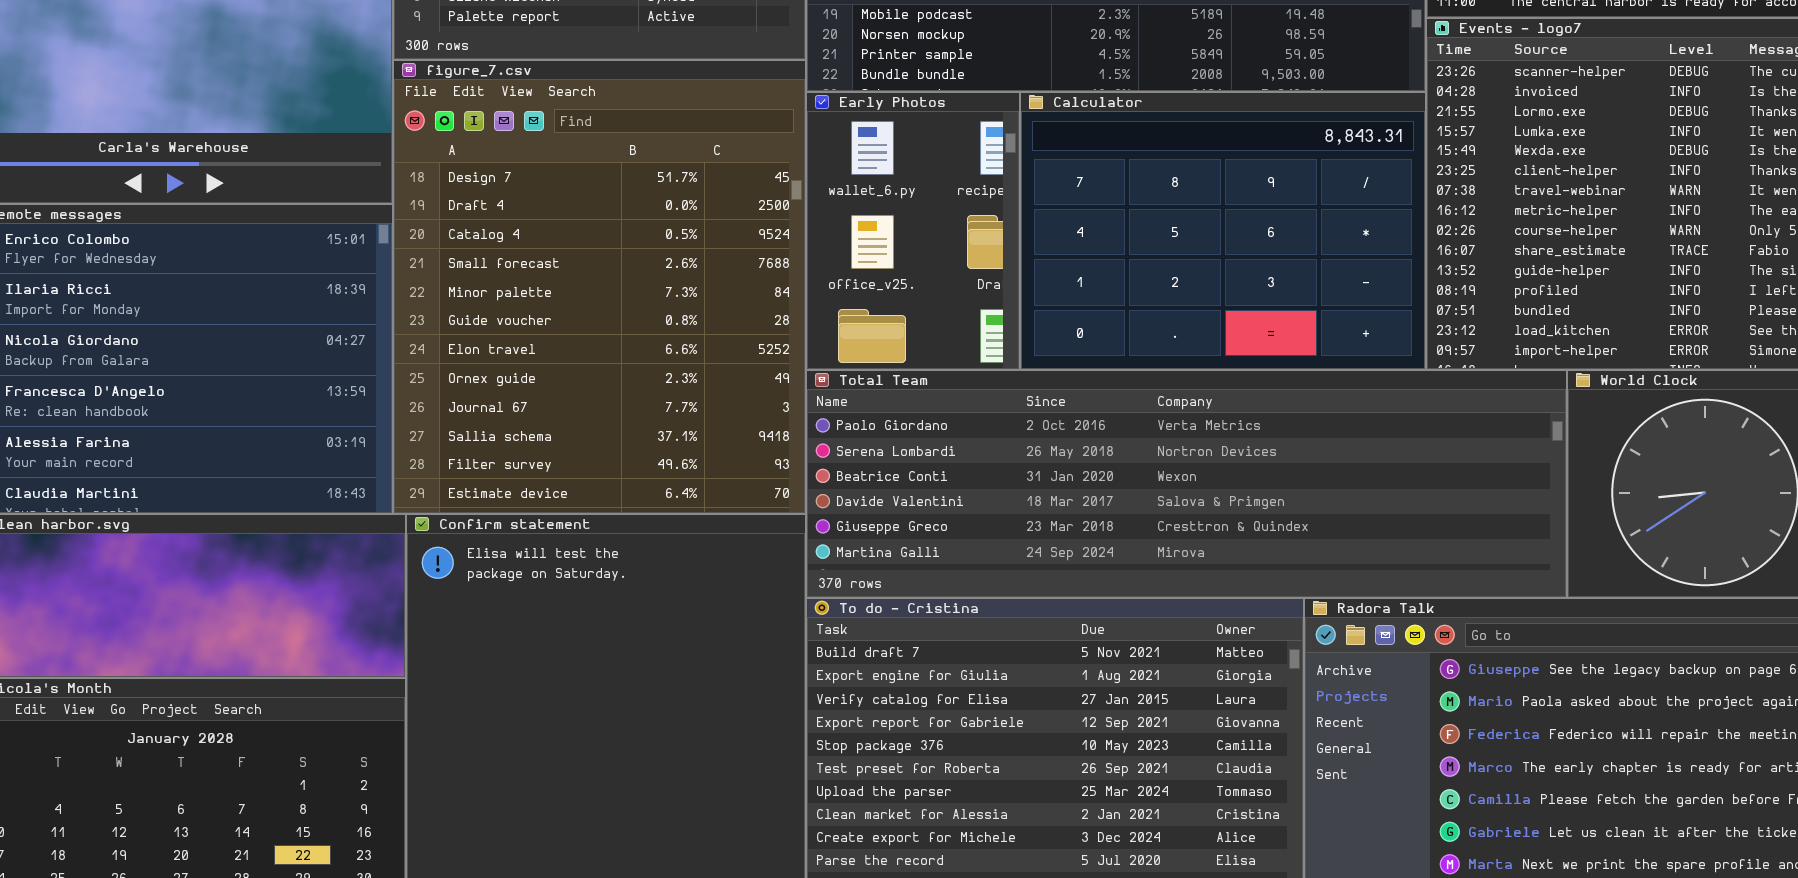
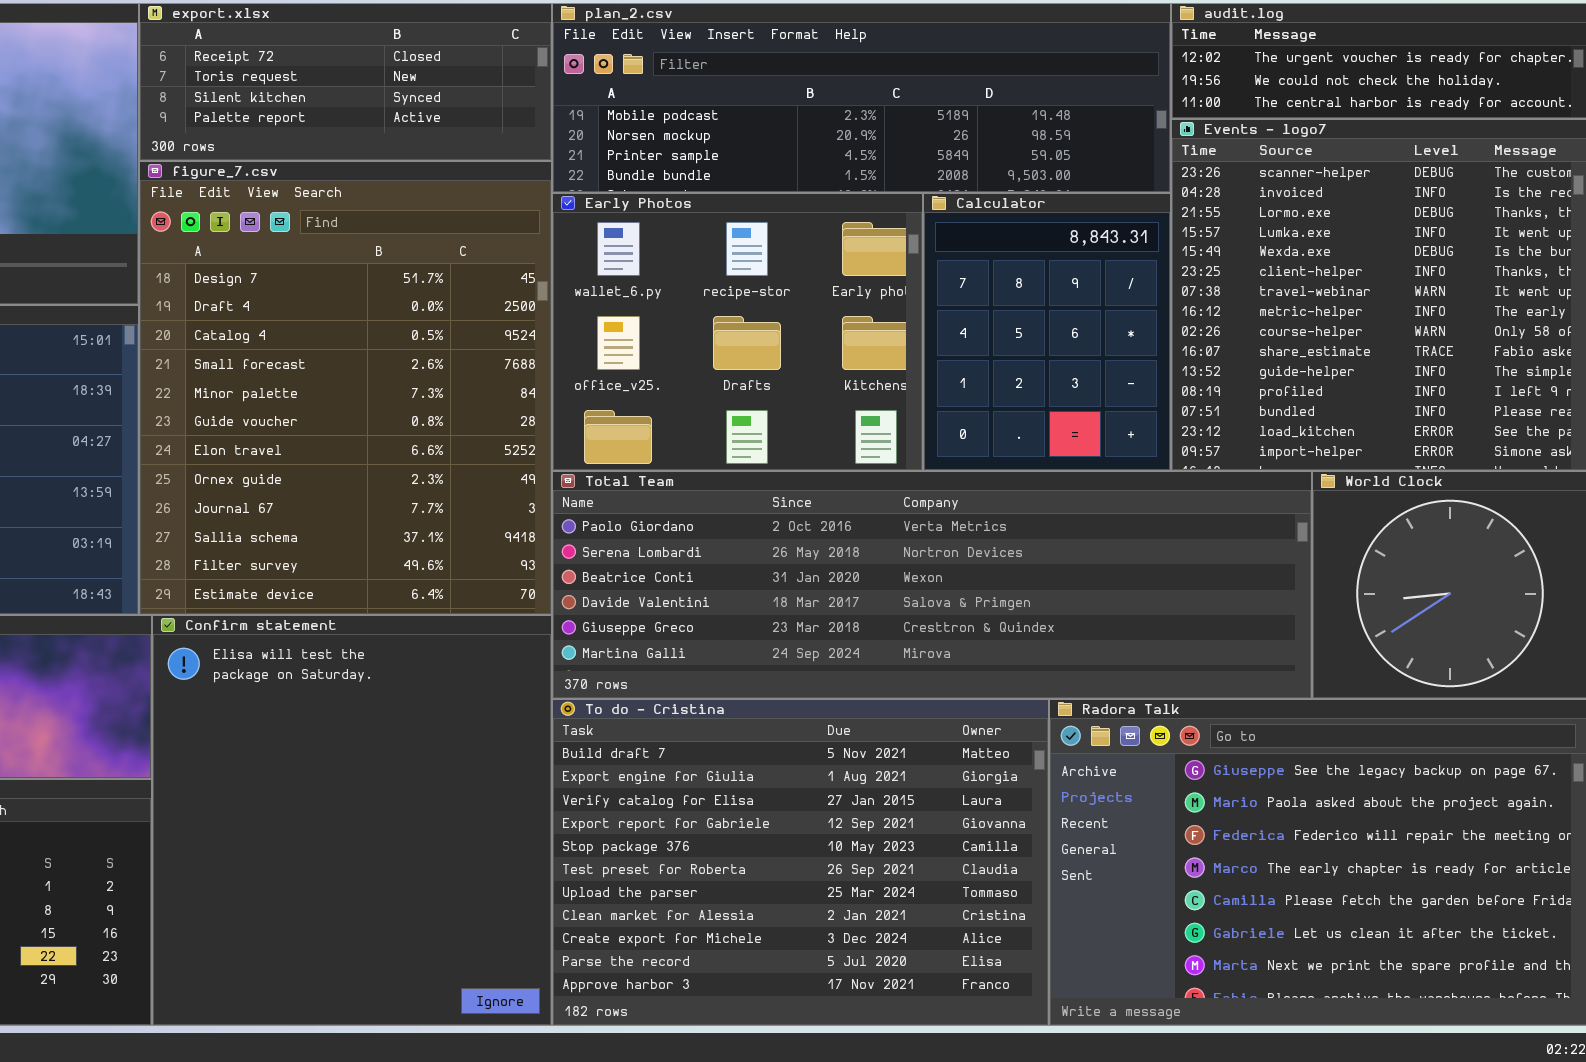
Early Photos: [806,92,1020,370] -> [552,193,923,471], resized
Calculator: [1020,92,1426,370] -> [923,193,1171,471], resized

